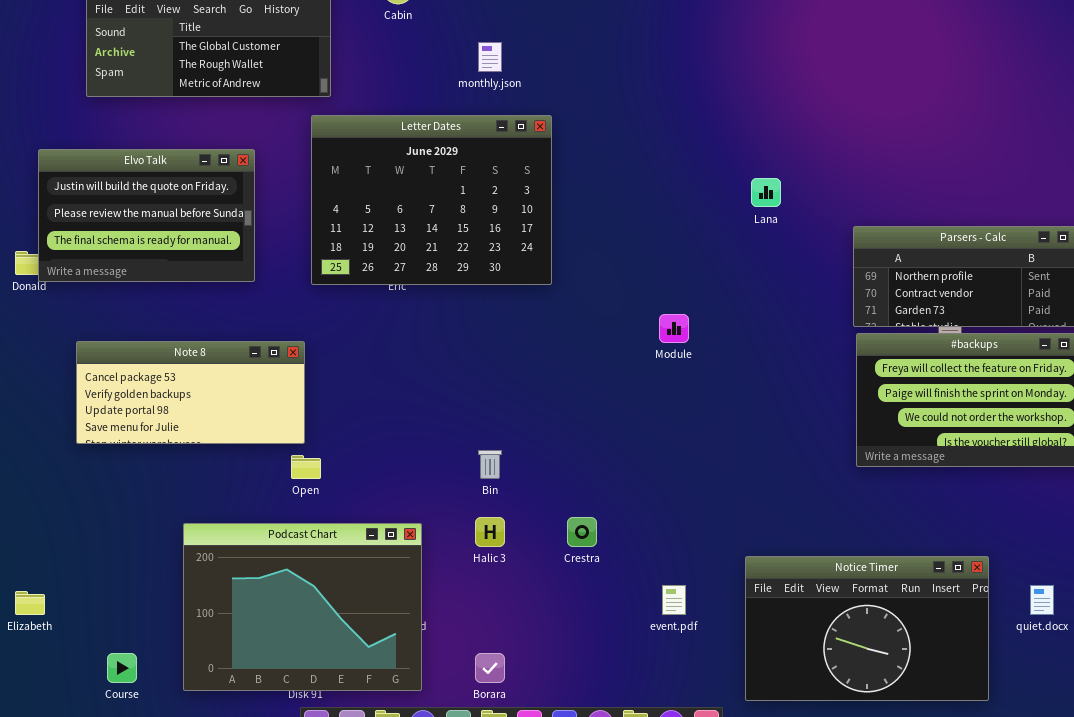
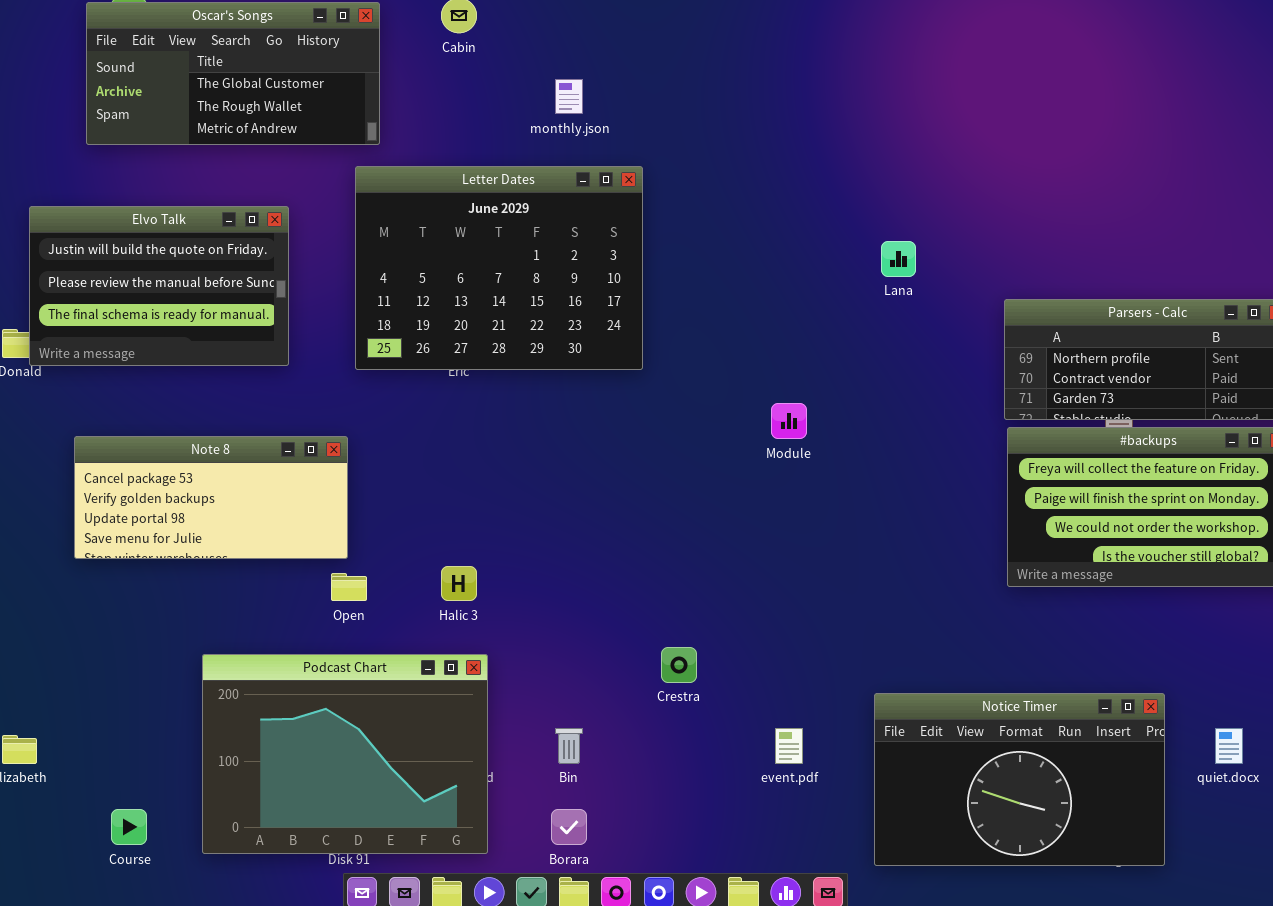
Bin: [478,450,502,479] -> [555,728,583,764], moved
Halic 3: [475,517,505,547] -> [441,566,477,601], moved

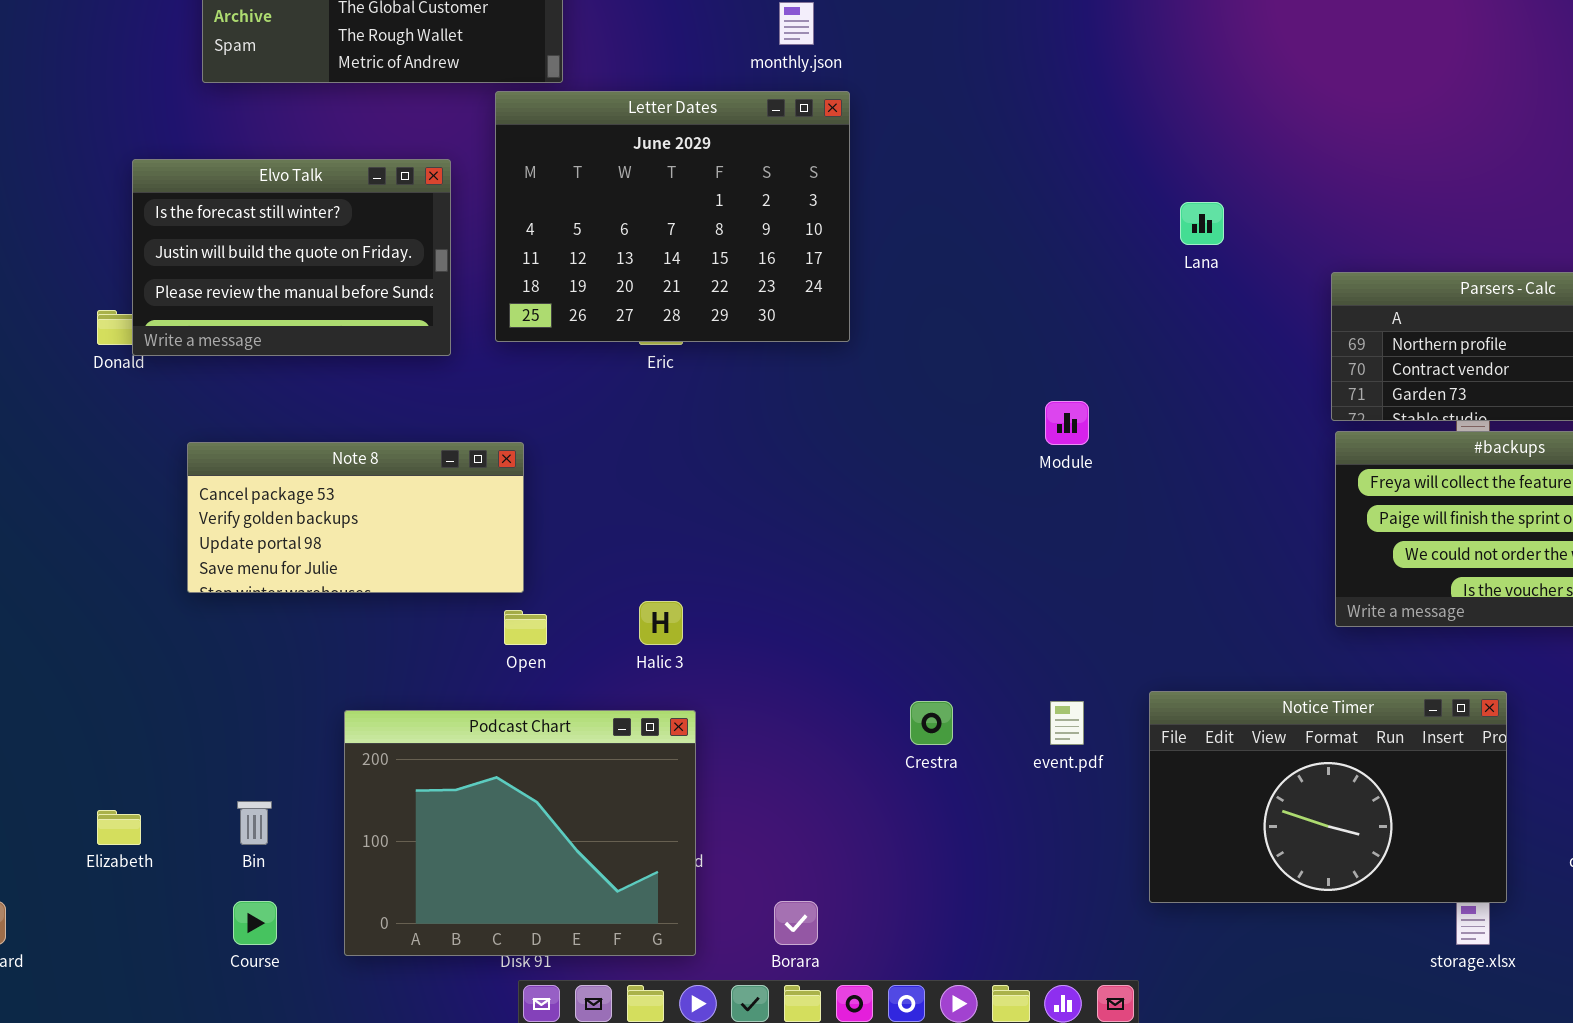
Letter Dates: [355,166,643,370] -> [495,91,850,342], moved
Elvo Talk: [29,206,289,366] -> [132,159,451,356], scrolled up 1 row
Notice Timer: [874,693,1165,866] -> [1149,691,1507,903], moved
Bin: [555,728,583,764] -> [237,801,272,845], moved
event.pdf: [775,728,803,764] -> [1050,701,1084,745], moved

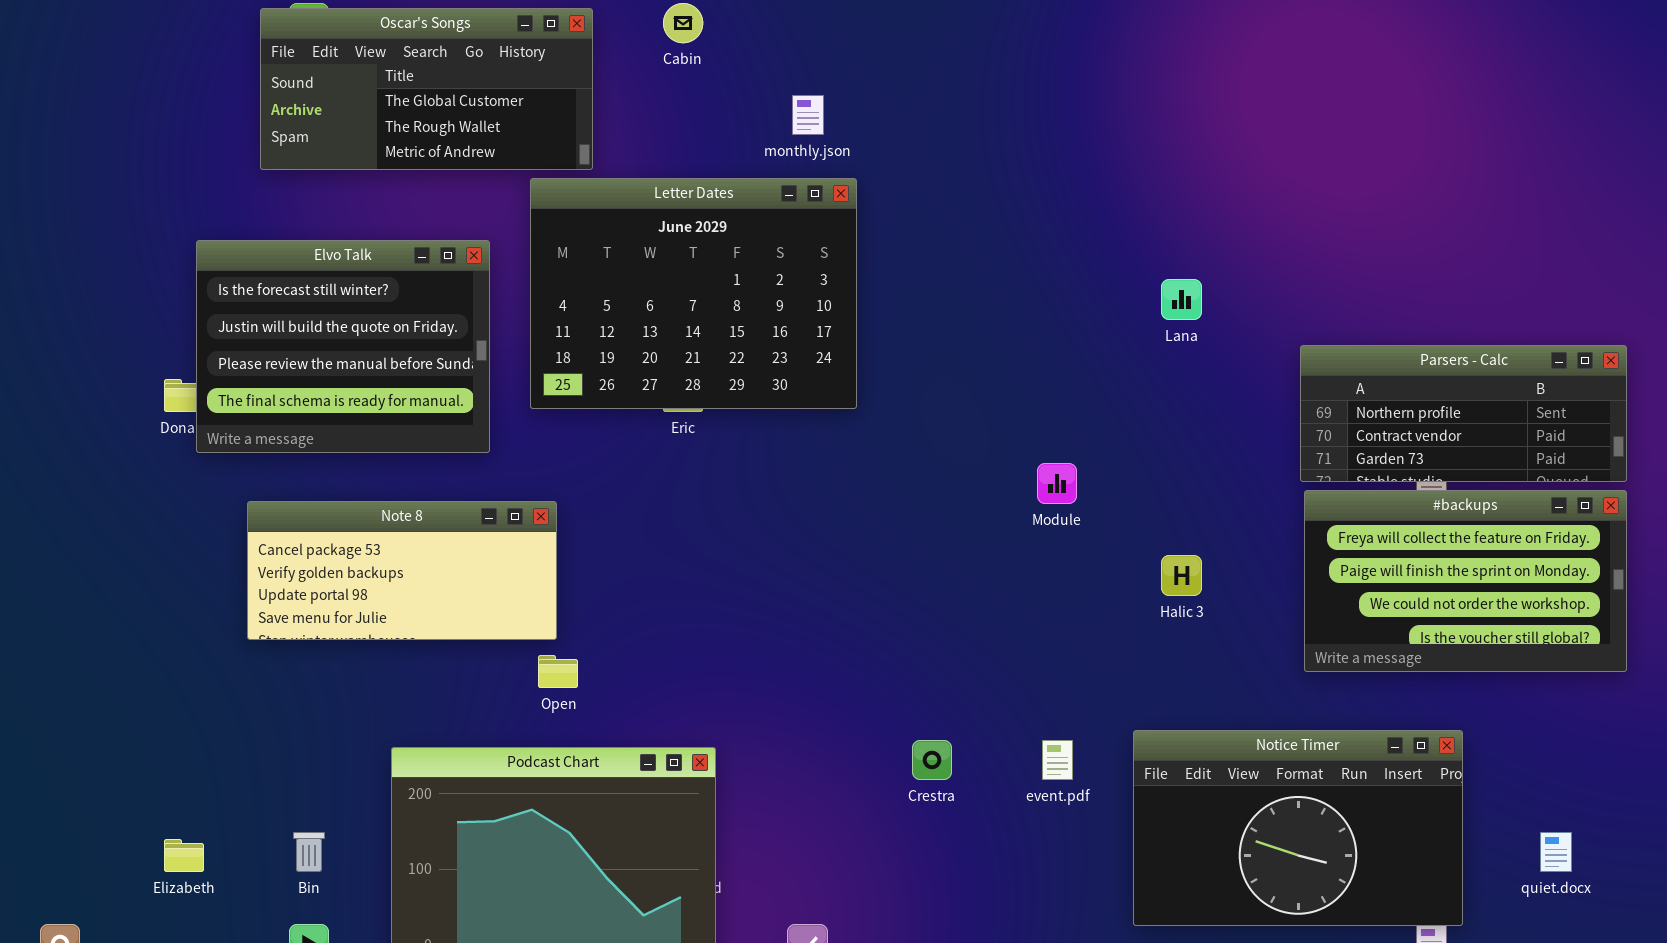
Elvo Talk: [132,159,451,356] -> [196,240,490,453], resized
Halic 3: [639,601,683,645] -> [1161,555,1202,596], moved

